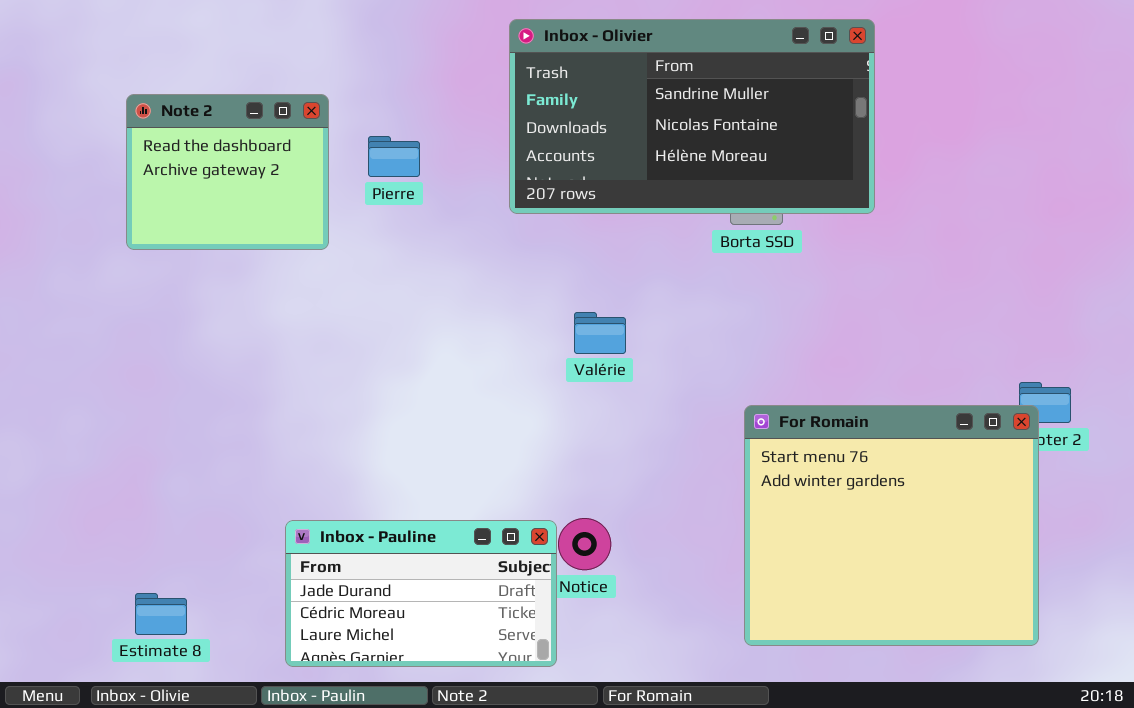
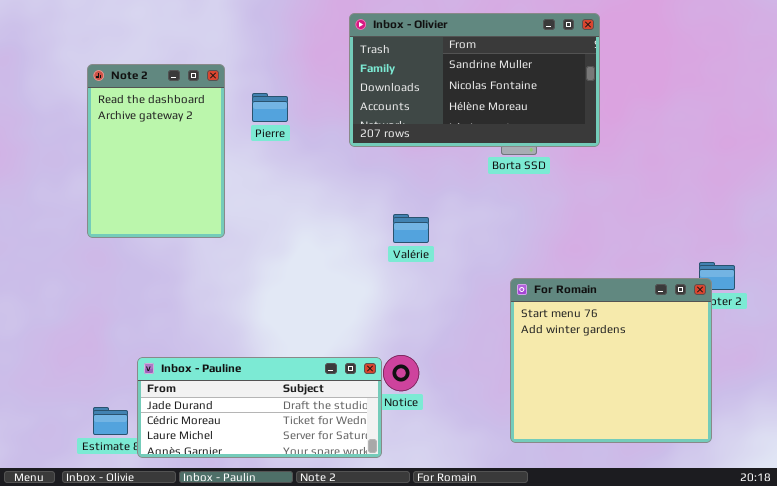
Note 2: [126,94,329,250] -> [87,64,225,238], resized
Inbox - Pauline: [285,520,557,667] -> [137,357,382,458], resized

